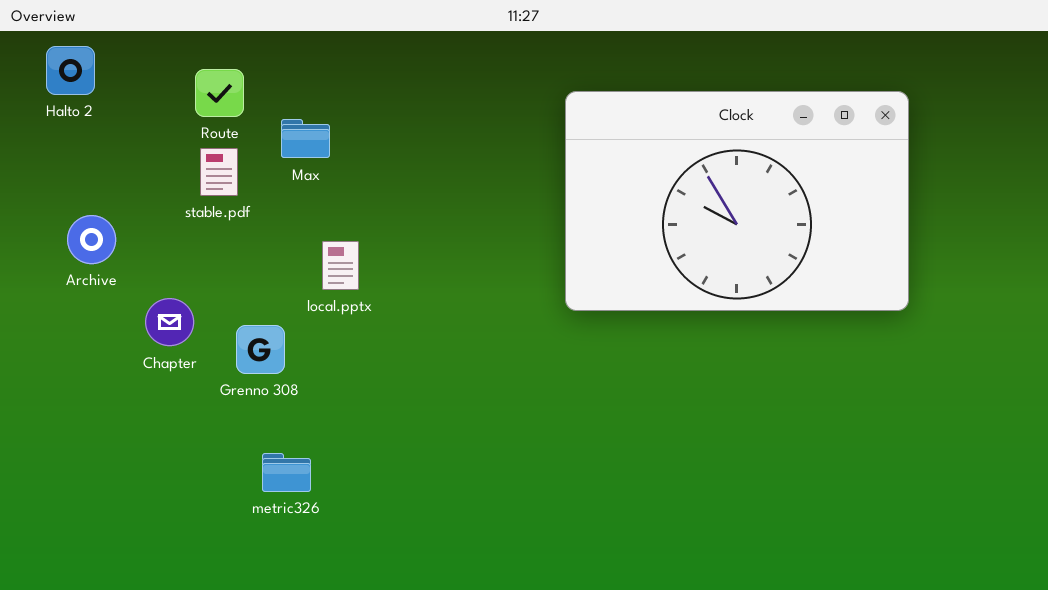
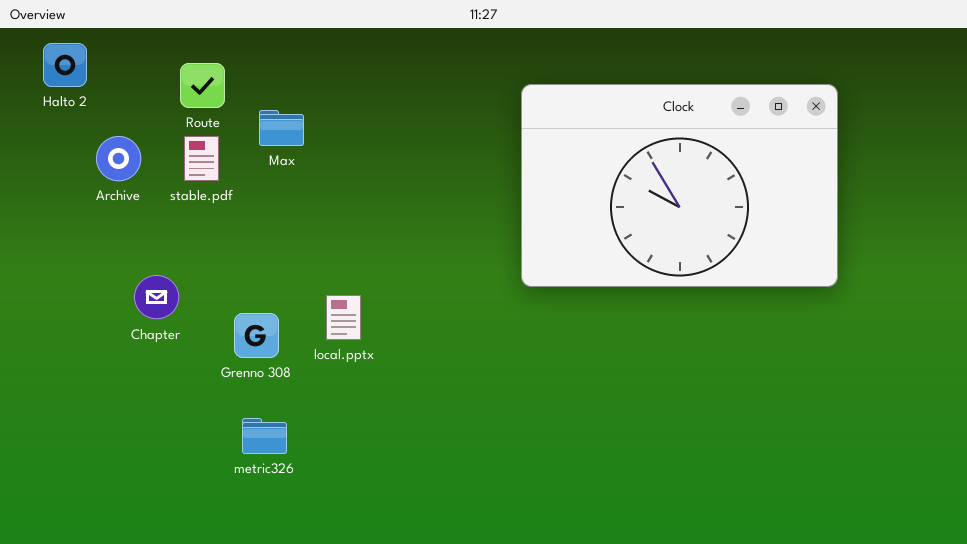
Archive: [67,215,116,264] -> [96,136,141,181], moved
local.pptx: [322,241,359,290] -> [326,295,361,340], moved
Grenno 308: [236,325,285,374] -> [234,313,279,358], moved

